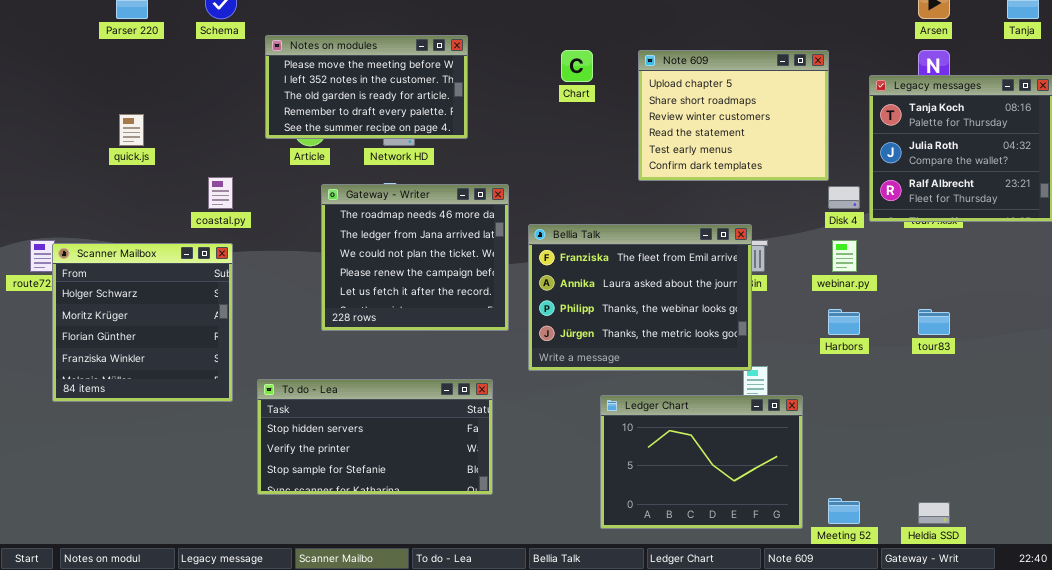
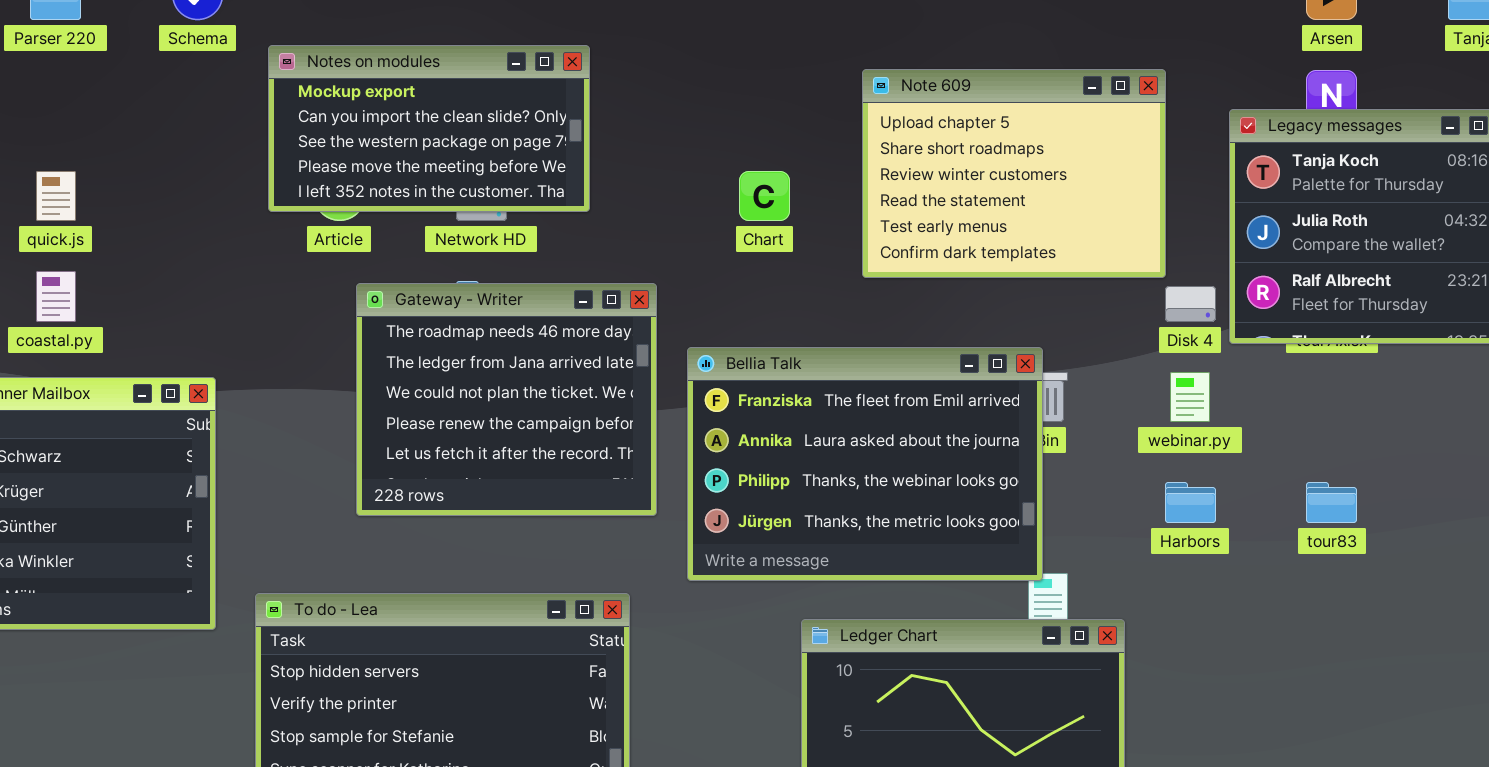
Notes on modules: [265,35,468,139] -> [268,45,590,212], scrolled up 3 rows
Chart: [561,50,593,82] -> [739,171,790,221], moved
coastal.py: [208,177,233,209] -> [36,271,76,322], moved

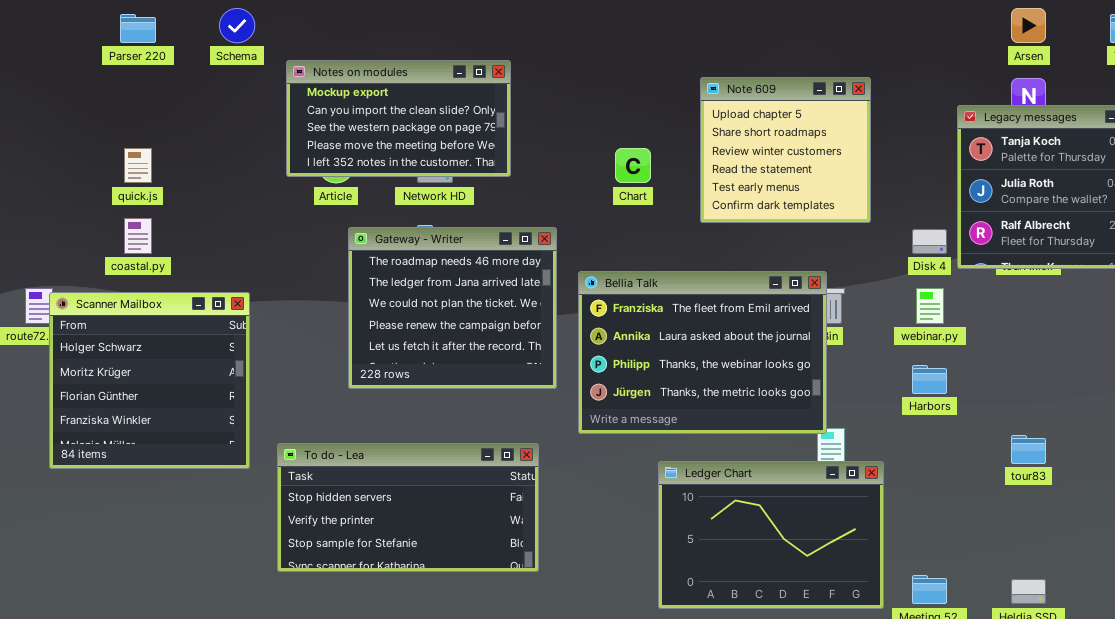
Note 609: [862,69,1166,278] -> [700,77,871,223], resized
tour83: [1306,482,1357,523] -> [1011,435,1046,464], moved

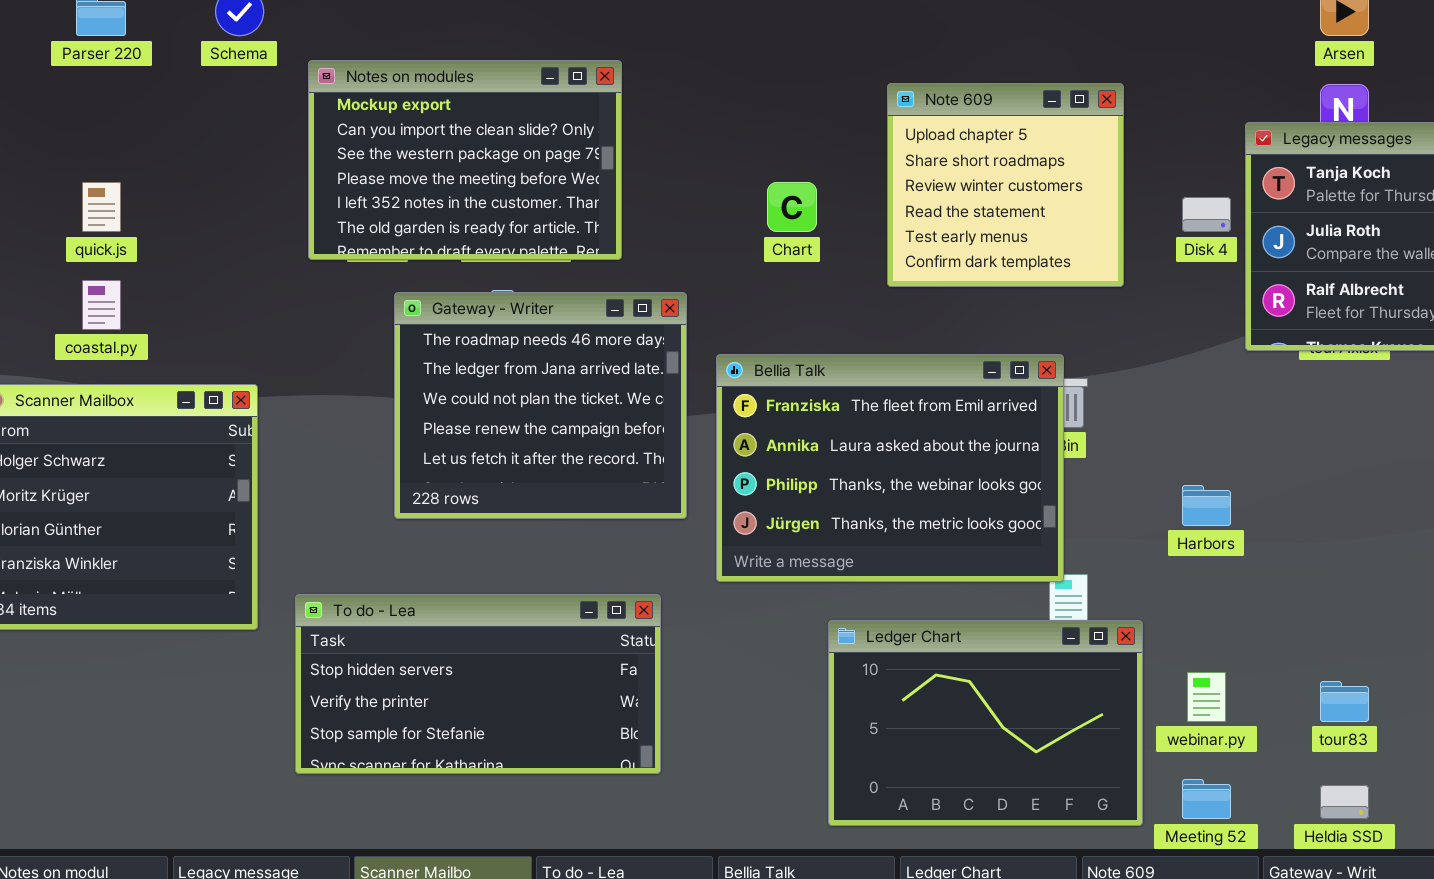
Notes on modules: [286,60,511,177] -> [308,60,622,260], resized
Disk 4: [912,229,947,254] -> [1182,197,1231,232], moved
webinar.py: [916,288,944,324] -> [1187,672,1226,722], moved
tour83: [1011,435,1046,464] -> [1320,681,1369,722], moved

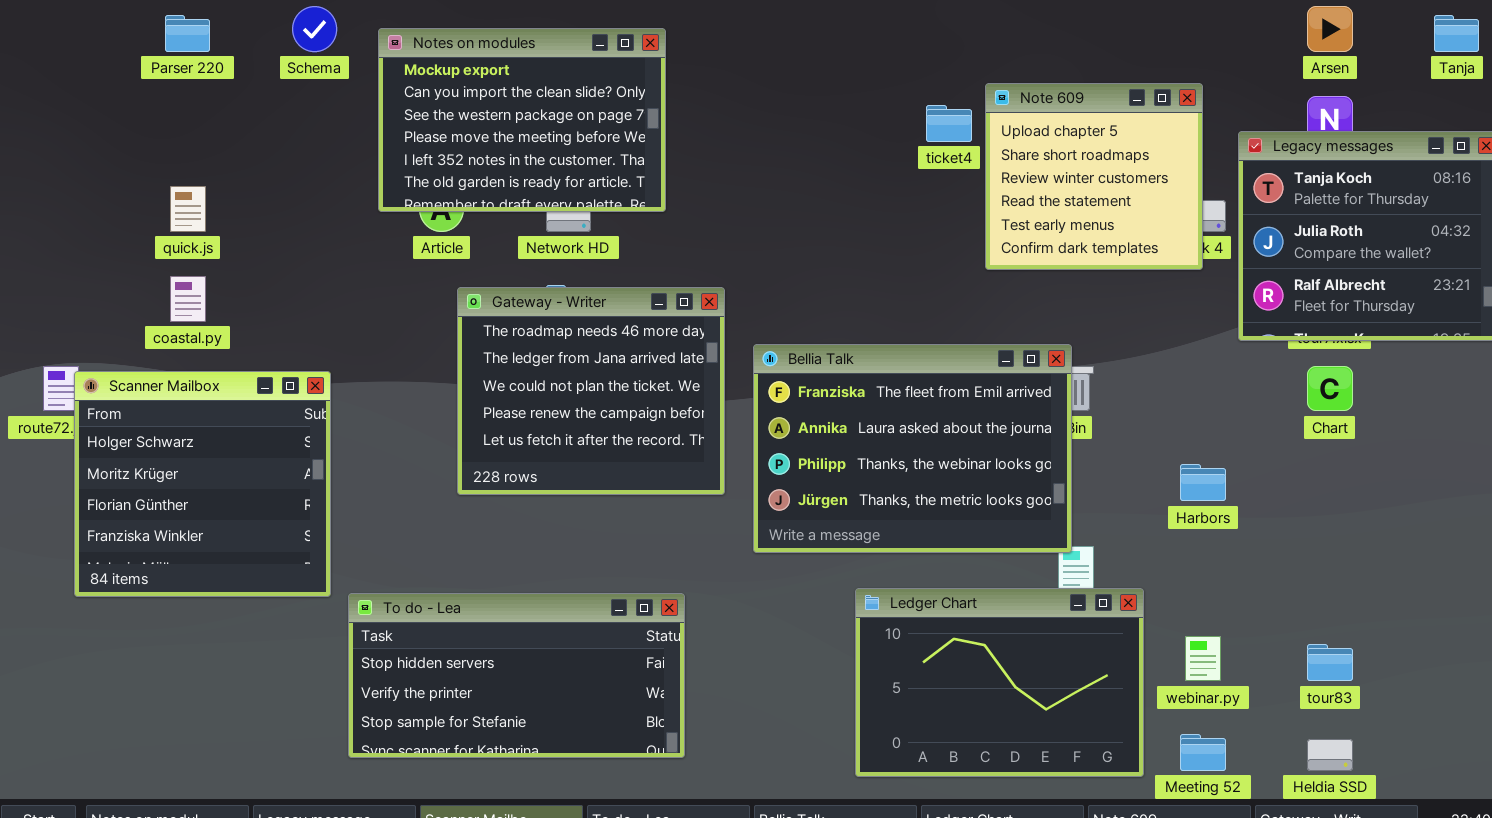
Notes on modules: [308,60,622,260] -> [378,28,666,212], moved
Note 609: [887,83,1124,287] -> [985,83,1203,270], moved
Chart: [767,182,817,232] -> [1307,366,1353,411], moved
To do - Lea: [295,594,661,774] -> [348,593,685,758], moved

